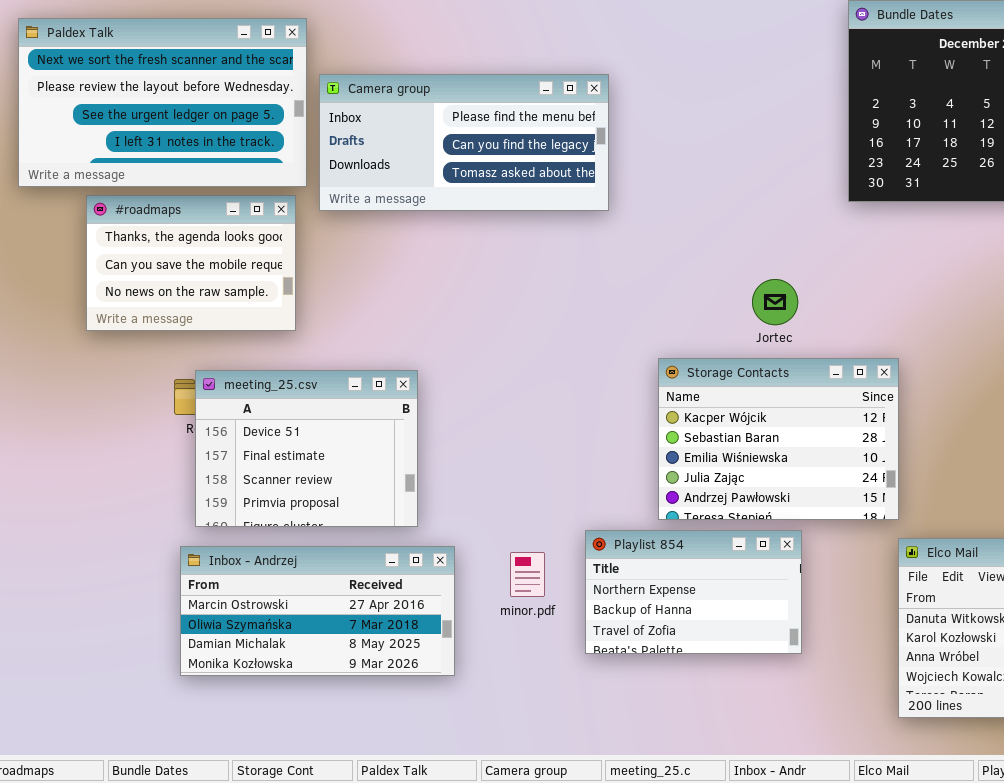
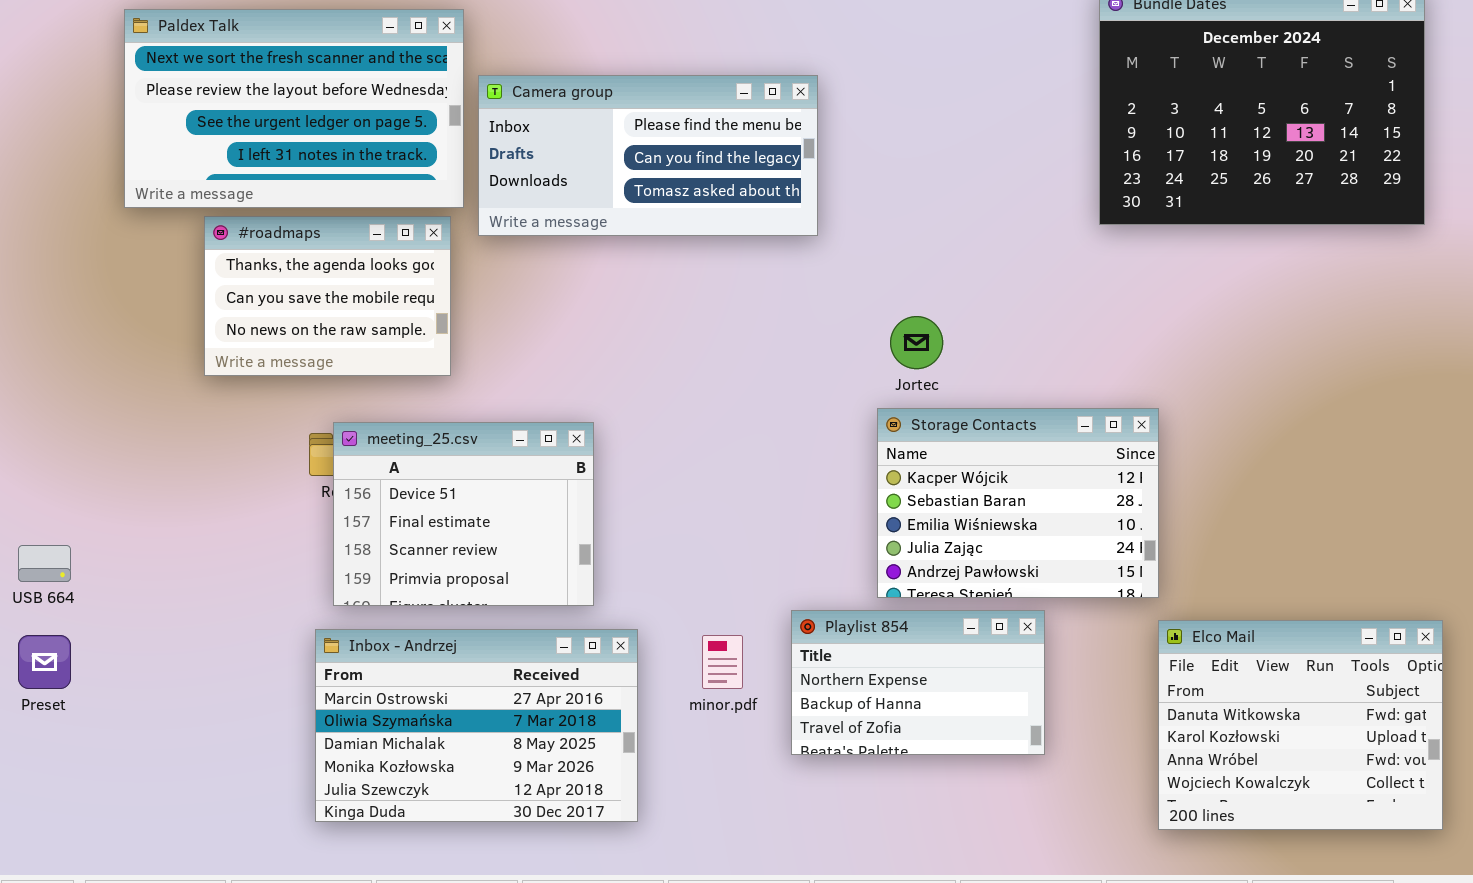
Jortec: [752,279,798,325] -> [890,316,943,369], moved
Inbox - Andrzej: [180,546,455,676] -> [315,629,638,822], resized

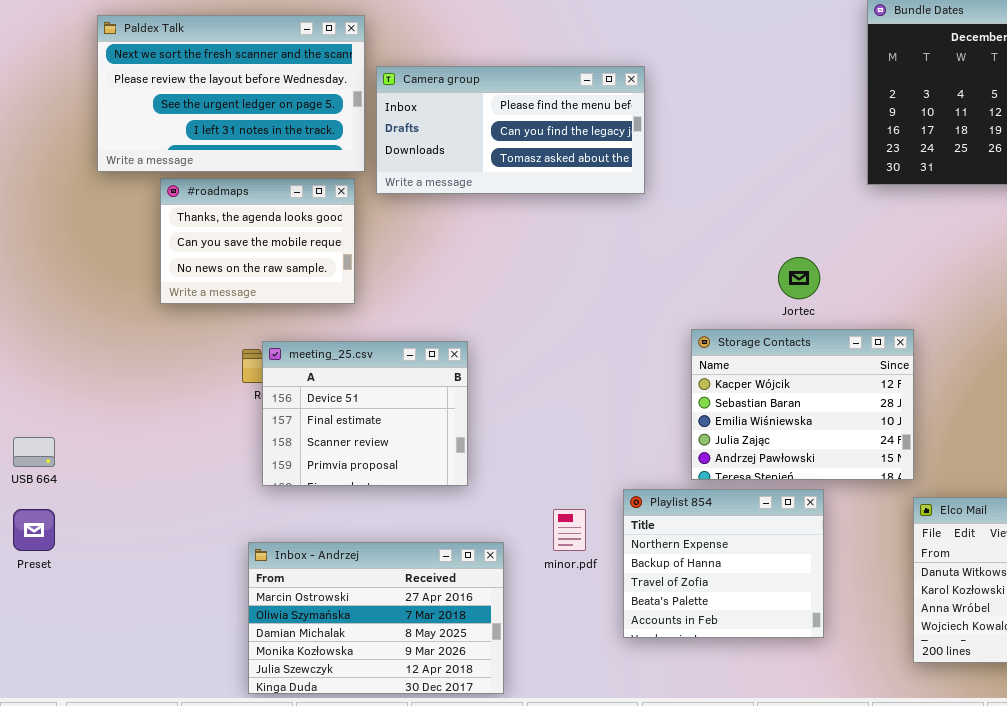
Jortec: [890,316,943,369] -> [778,257,820,299], moved
Playlist 854: [791,610,1045,755] -> [623,489,824,638], resized
Inbox - Andrzej: [315,629,638,822] -> [248,542,504,694], moved

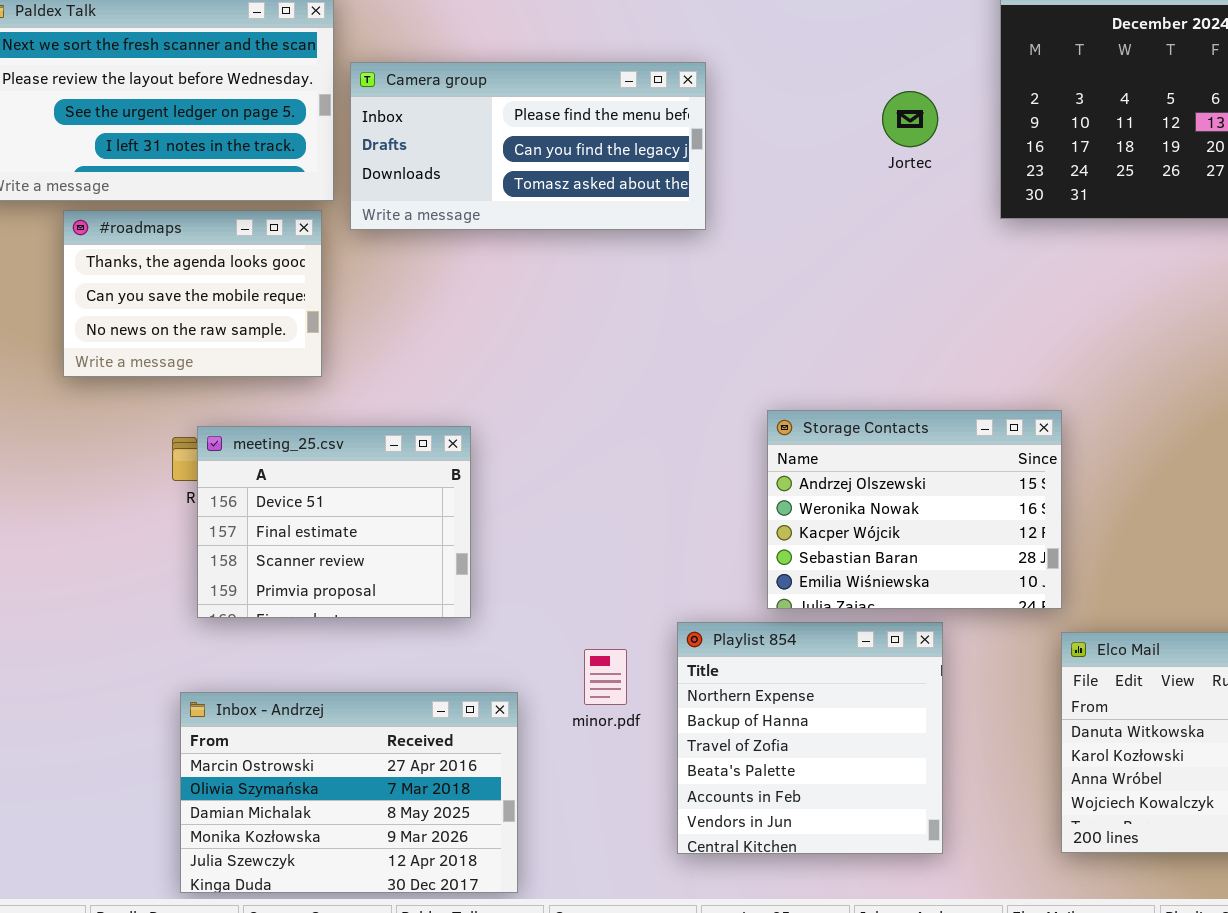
Jortec: [778,257,820,299] -> [882,91,938,147], moved
Storage Contacts: [691,329,914,480] -> [767,410,1062,609], scrolled up 2 rows
Playlist 854: [623,489,824,638] -> [677,622,943,854], resized

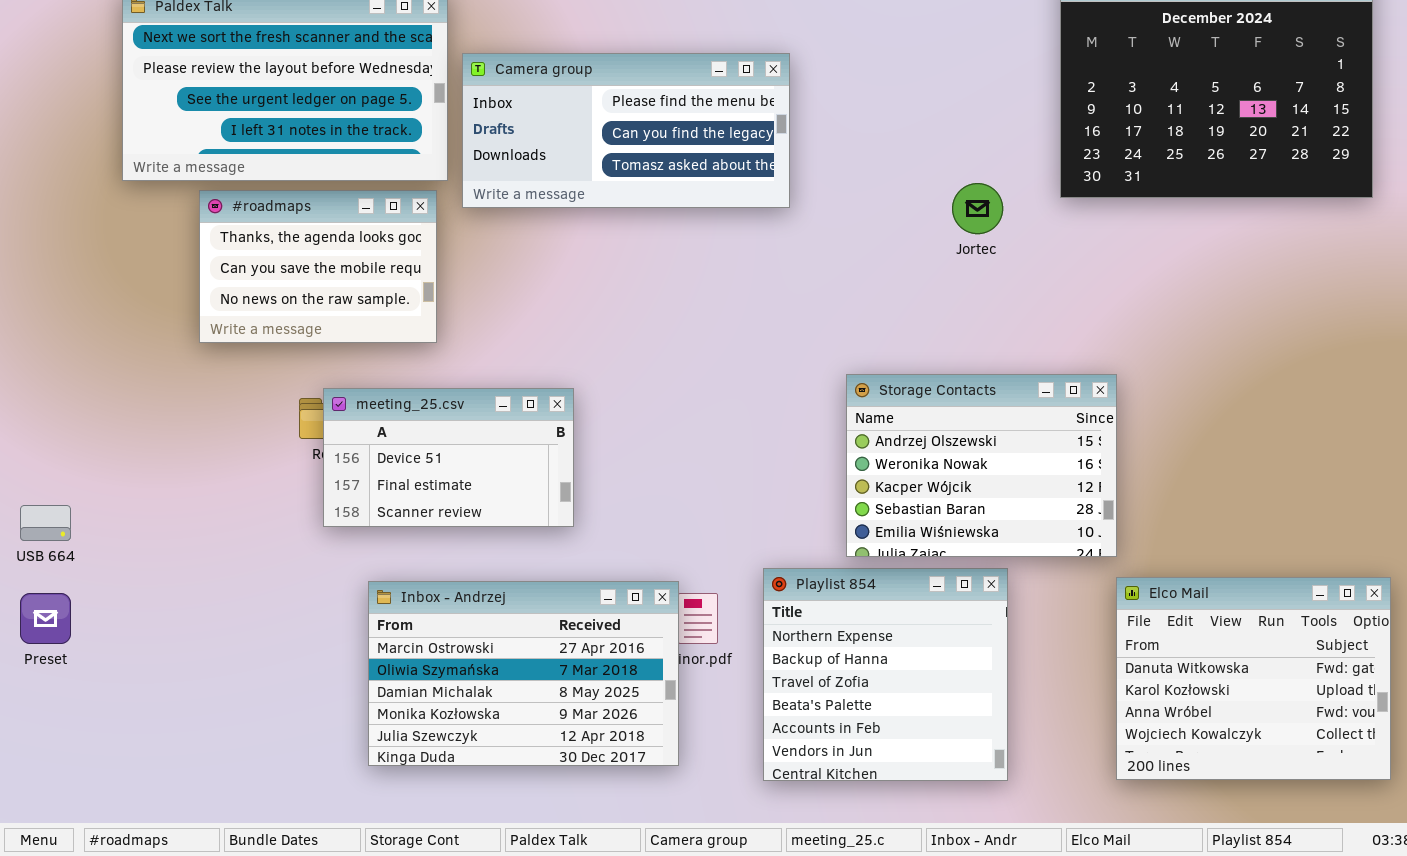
Jortec: [882,91,938,147] -> [952,183,1003,234], moved
meeting_25.csv: [197,426,471,618] -> [323,388,574,527], resized
Inbox - Andrzej: [180,692,518,893] -> [368,581,679,766], moved

